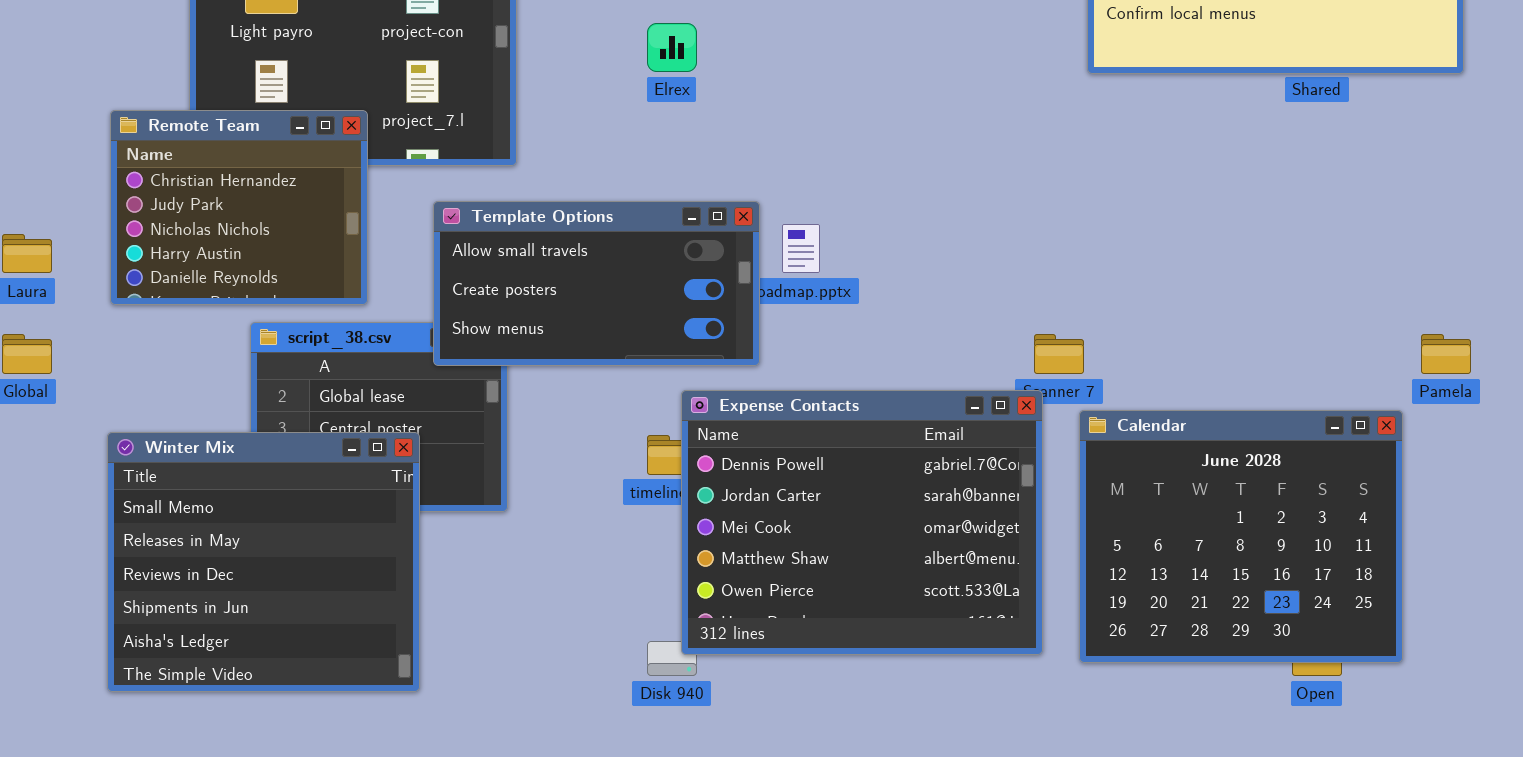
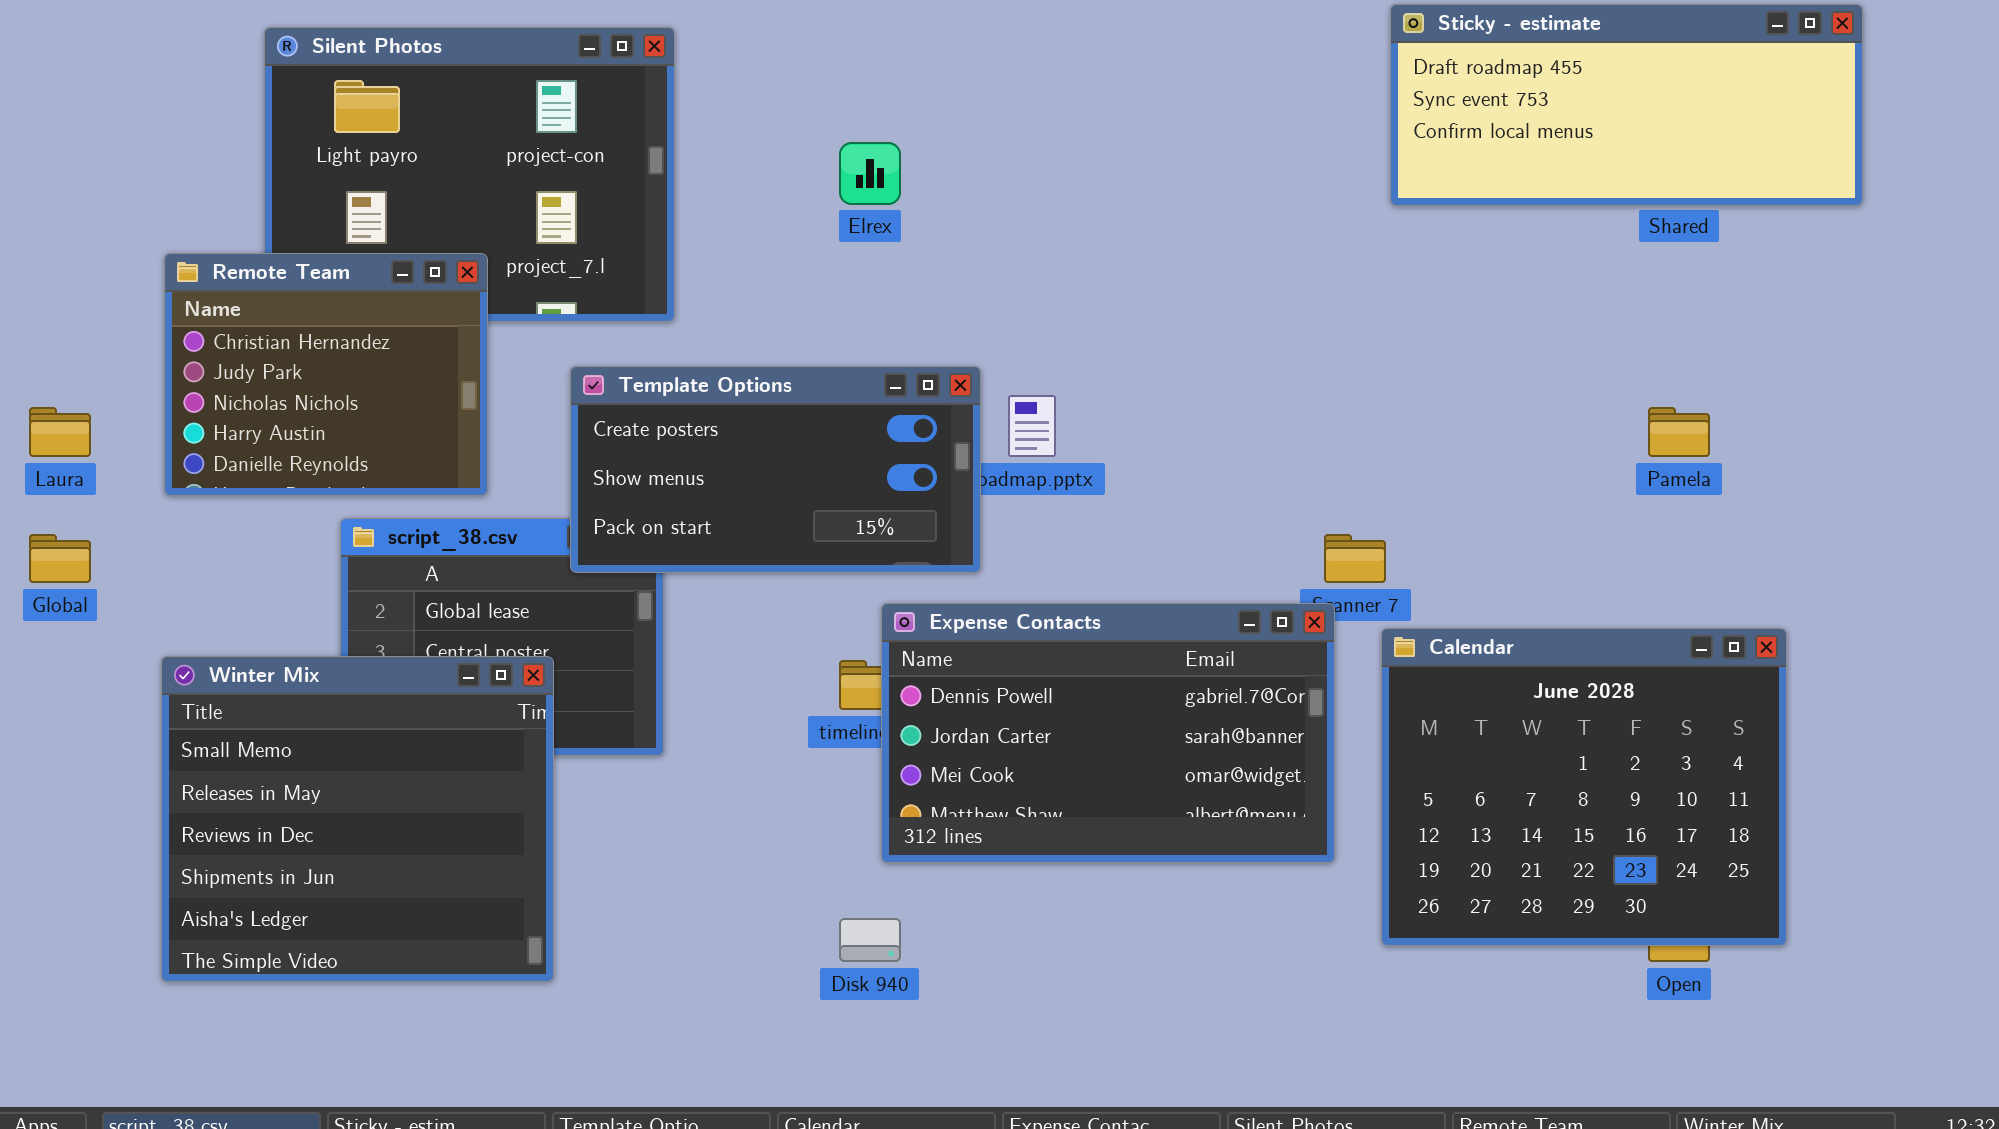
Template Options: [433,201,760,366] -> [570,366,981,573], scrolled down 1 row
Pamela: [1421,334,1471,374] -> [1648,407,1710,457], moved
Expense Contacts: [681,390,1043,655] -> [881,603,1335,863], resized

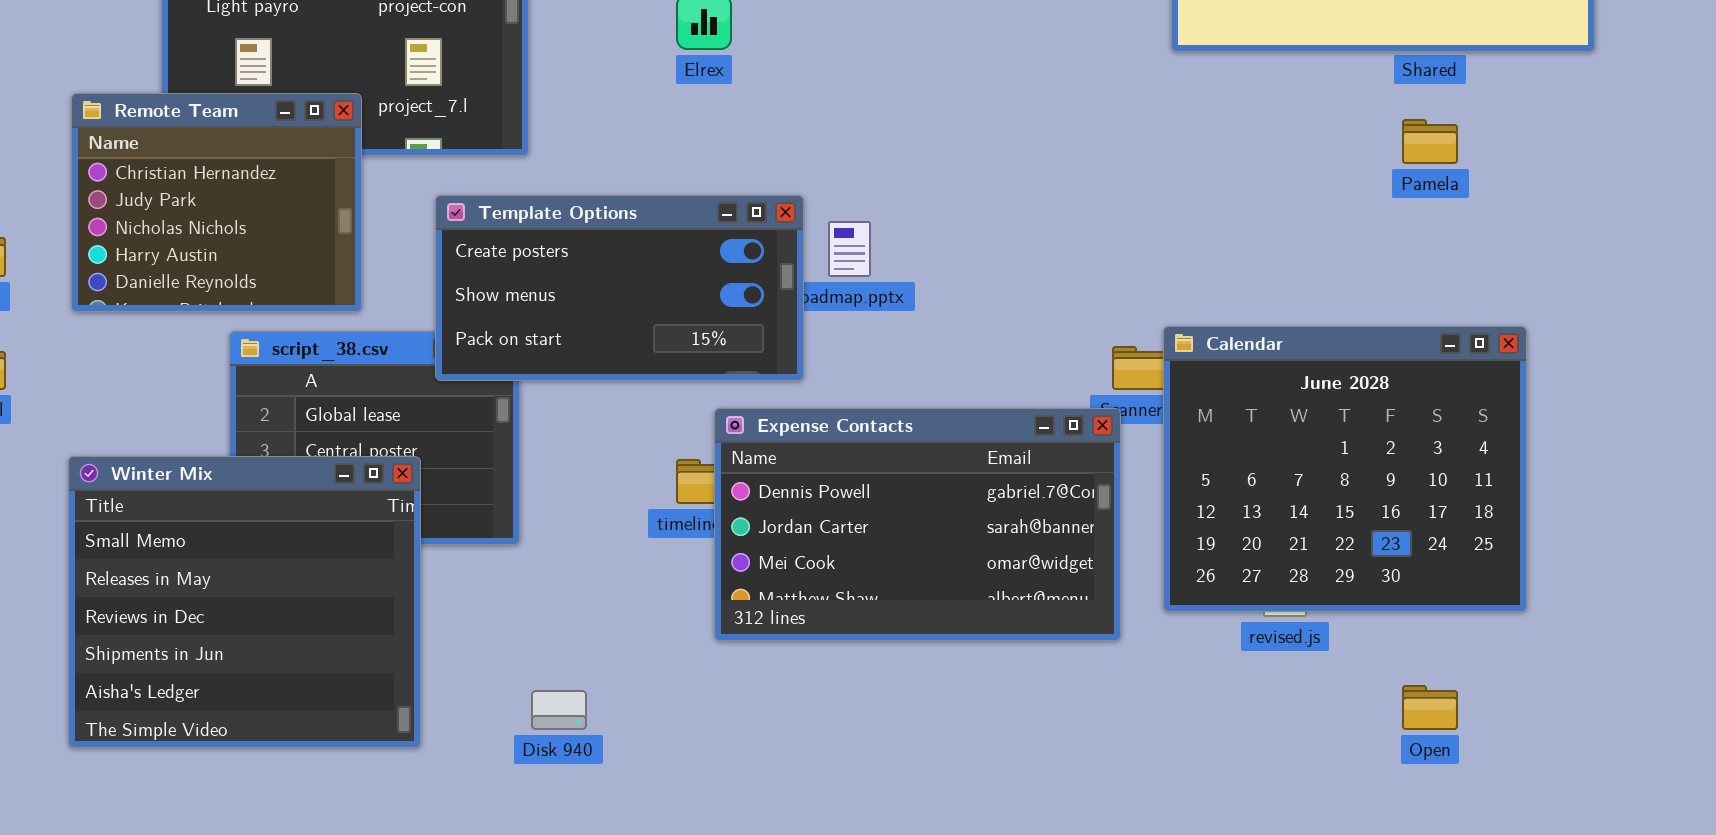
Pamela: [1648,407,1710,457] -> [1402,119,1458,164], moved
Calendar: [1381,628,1787,946] -> [1163,326,1527,612], moved
Disk 940: [839,918,901,962] -> [531,690,587,730], moved

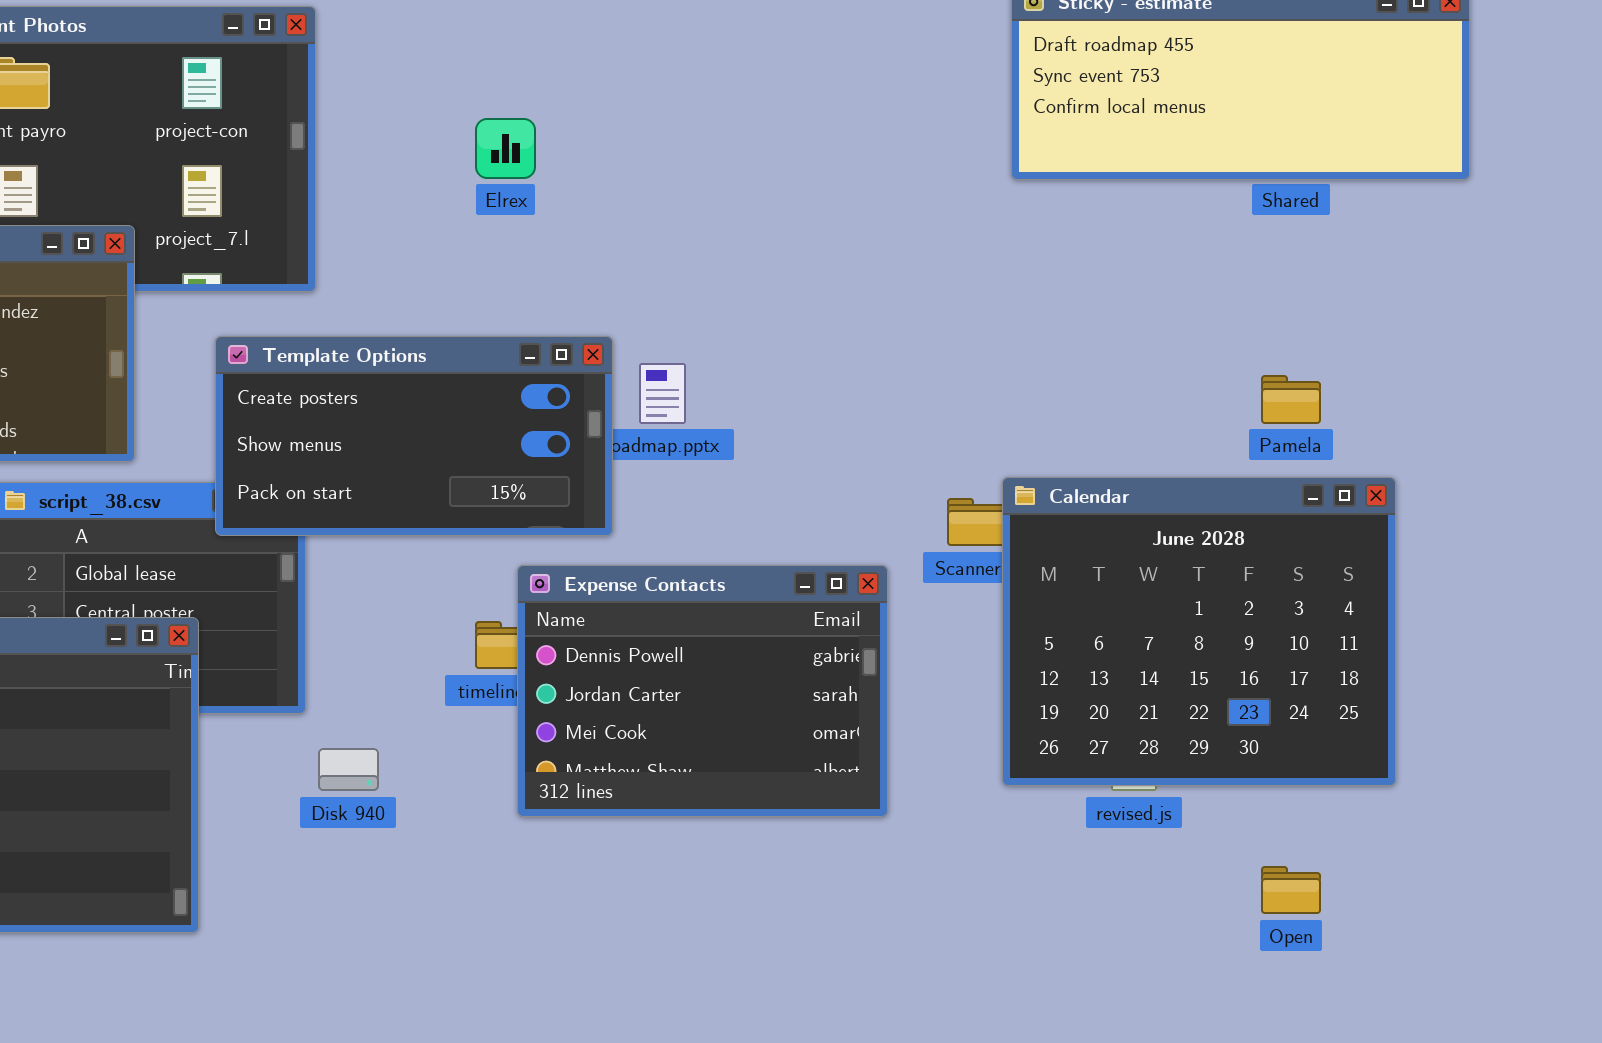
Pamela: [1402,119,1458,164] -> [1261,375,1321,424], moved
Expense Contacts: [714,408,1121,641] -> [517,565,888,817], resized
Disk 940: [531,690,587,730] -> [318,748,379,791], moved

